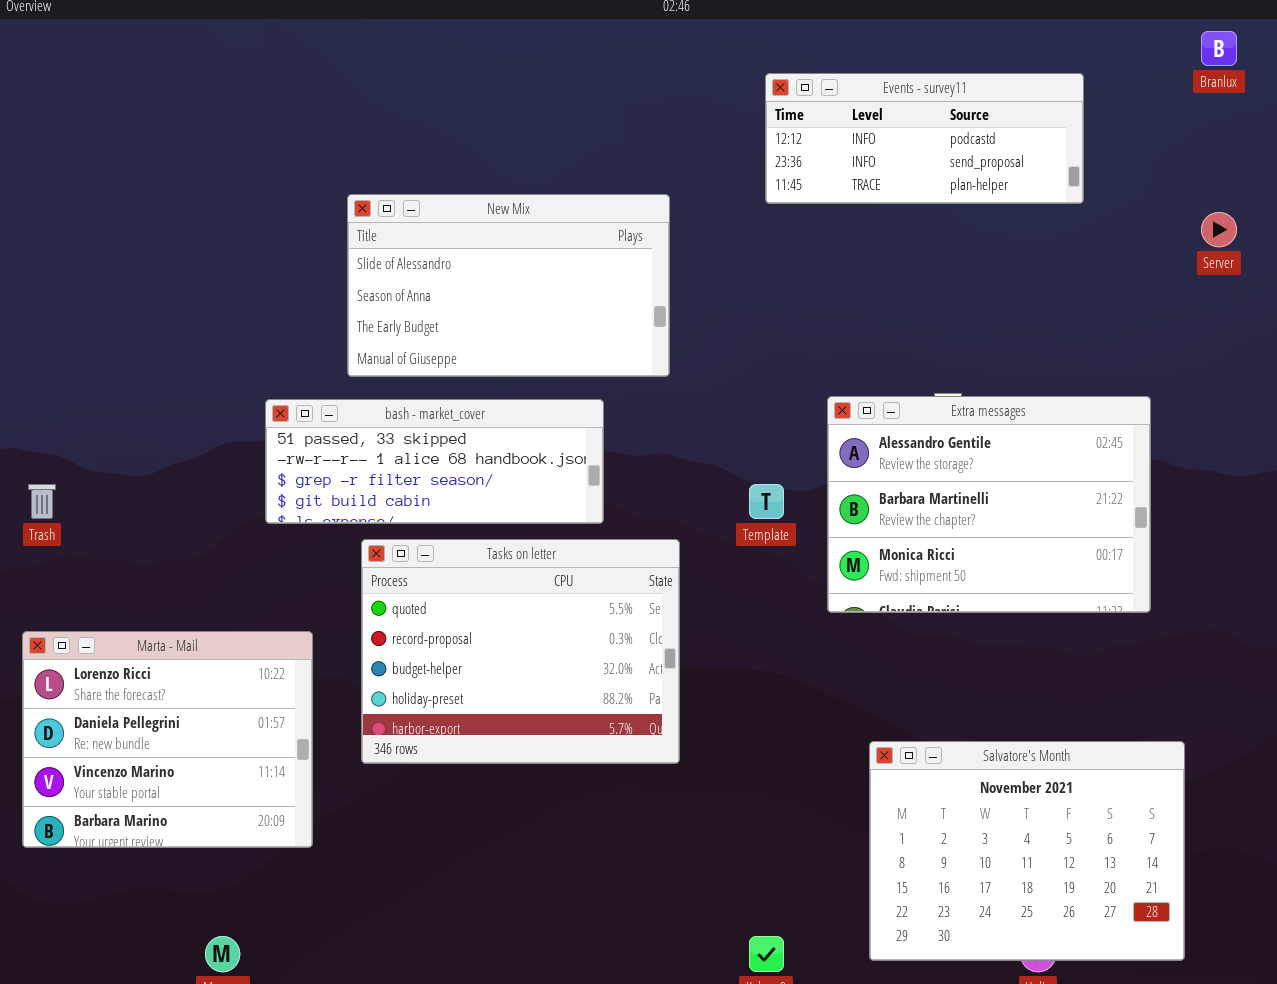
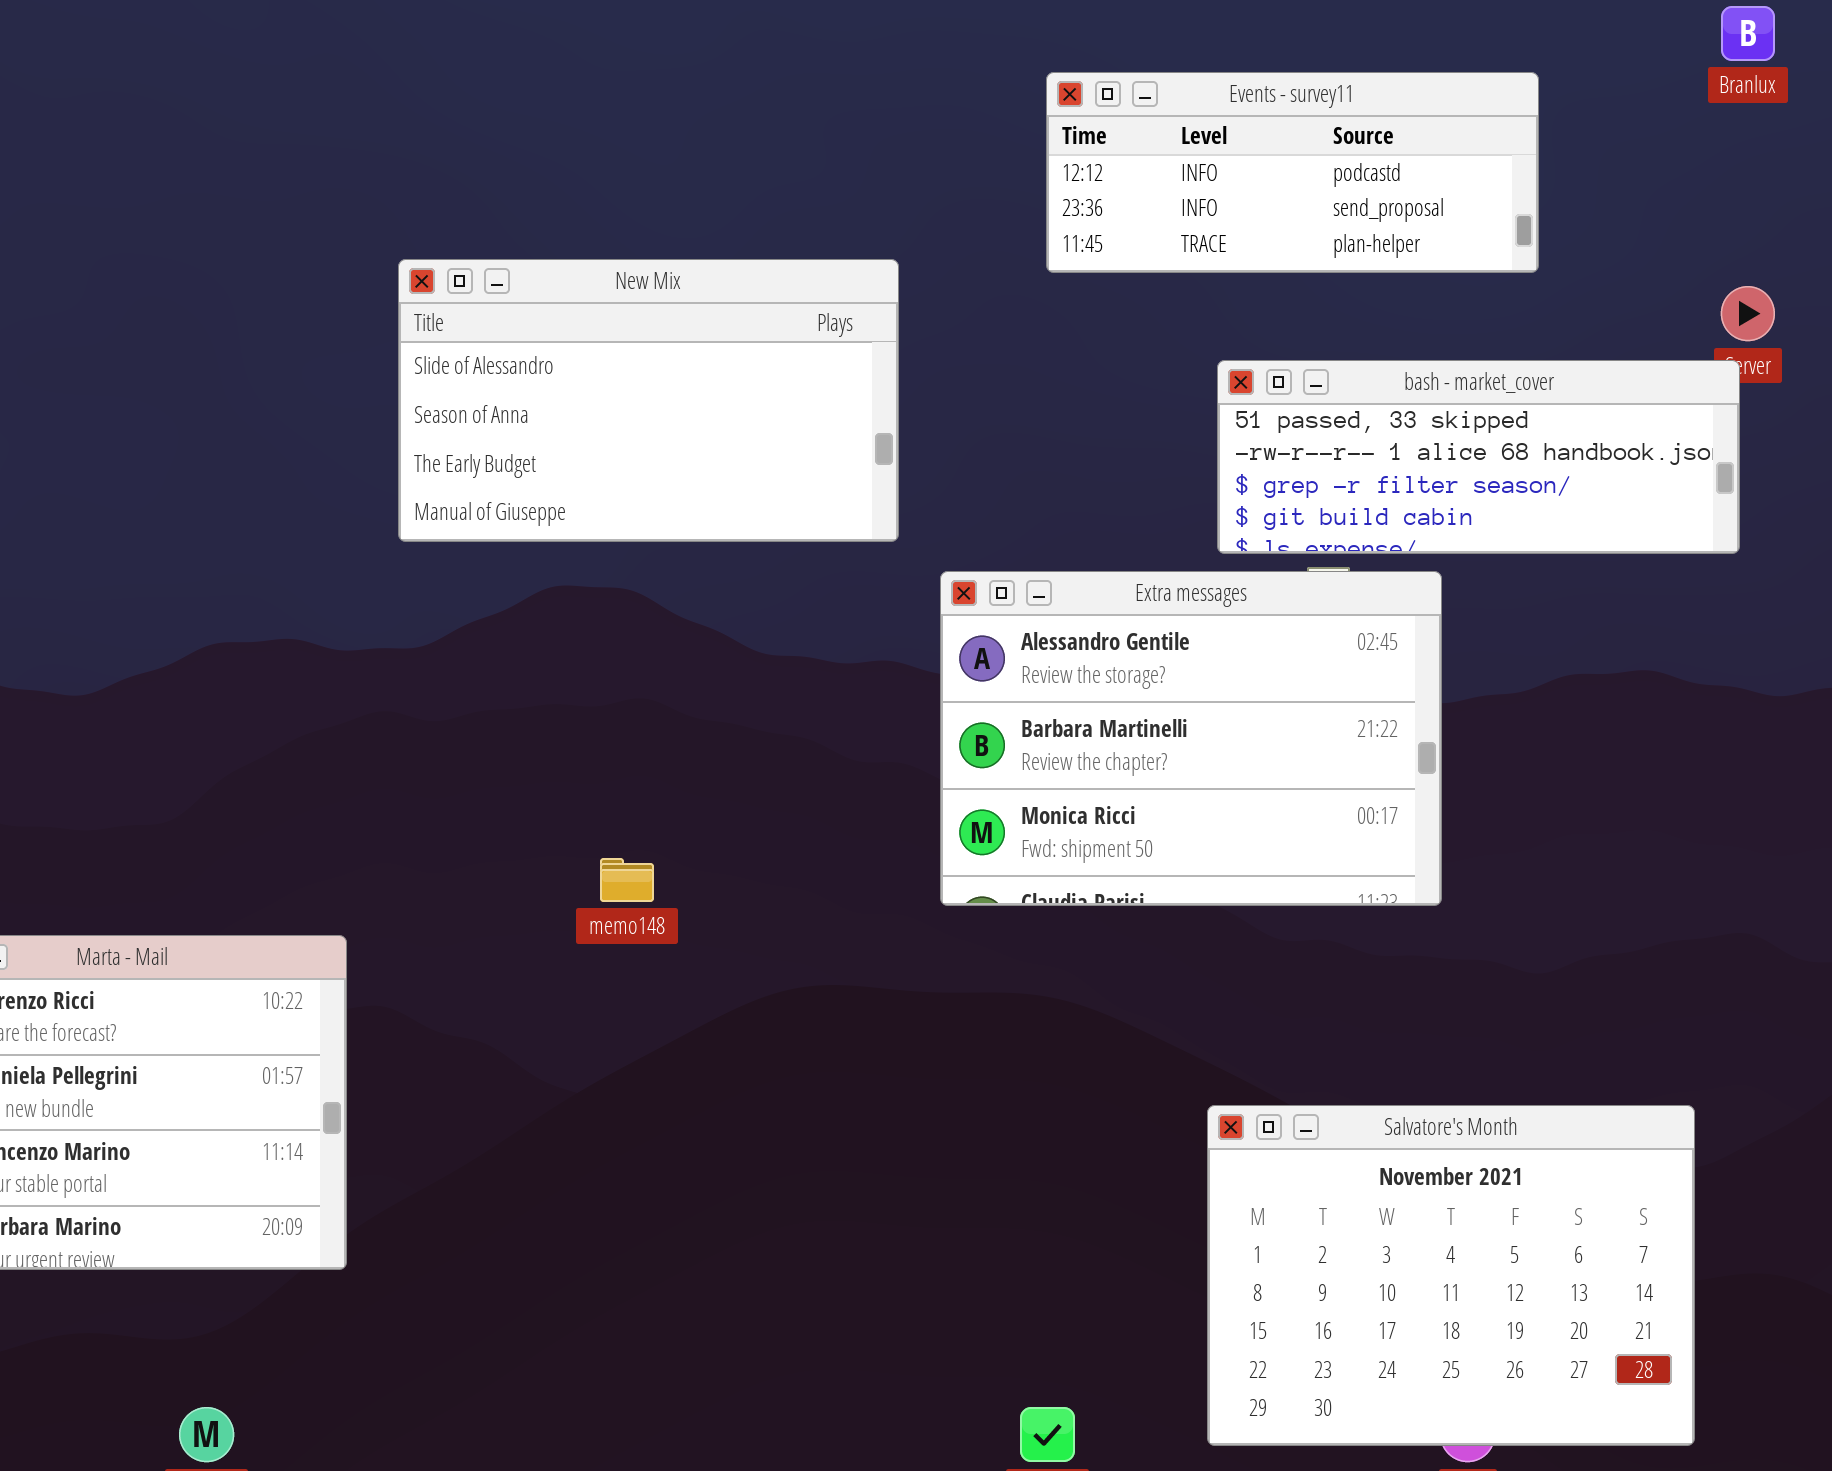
Extra messages: [827,396,1151,613] -> [940,571,1442,906], moved
bash - market_cover: [265,399,604,524] -> [1217,360,1740,554], moved
Tasks on letter: [361,539,680,764] -> none, closed

